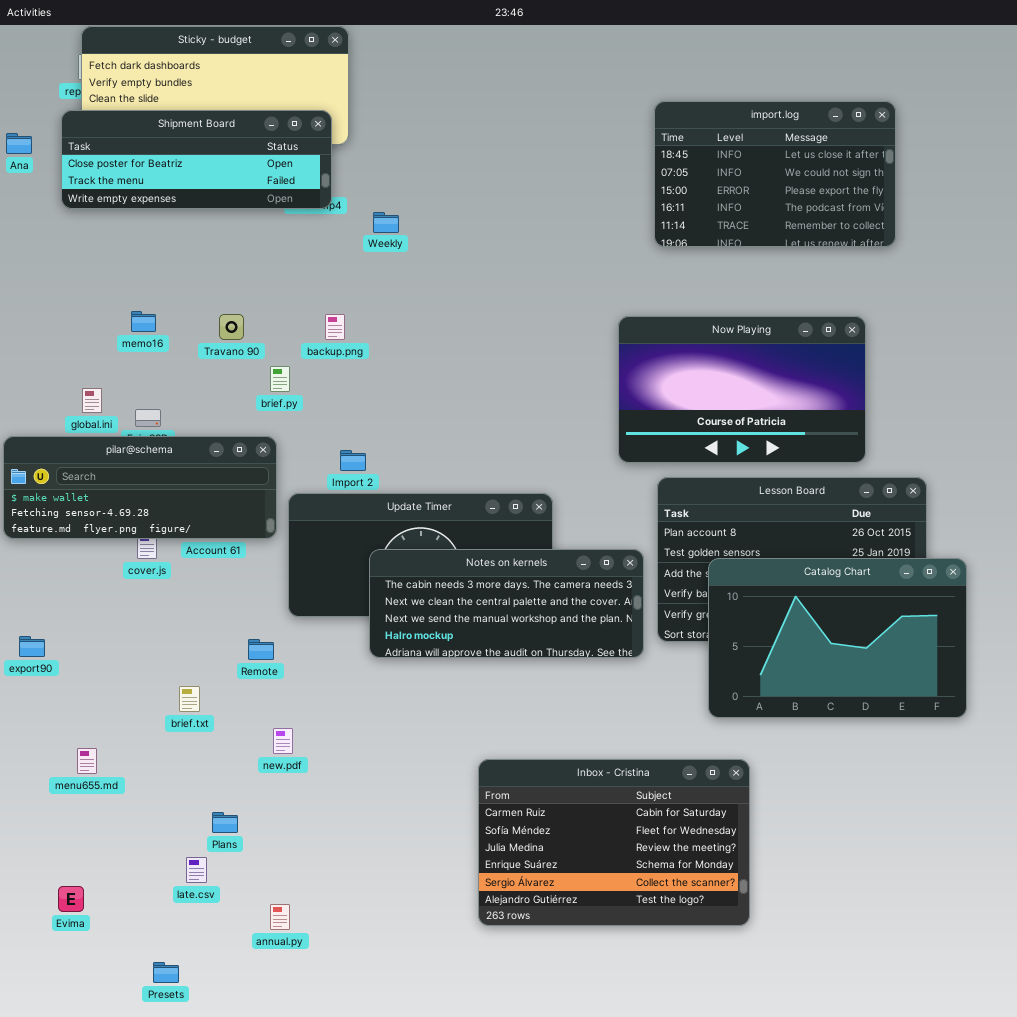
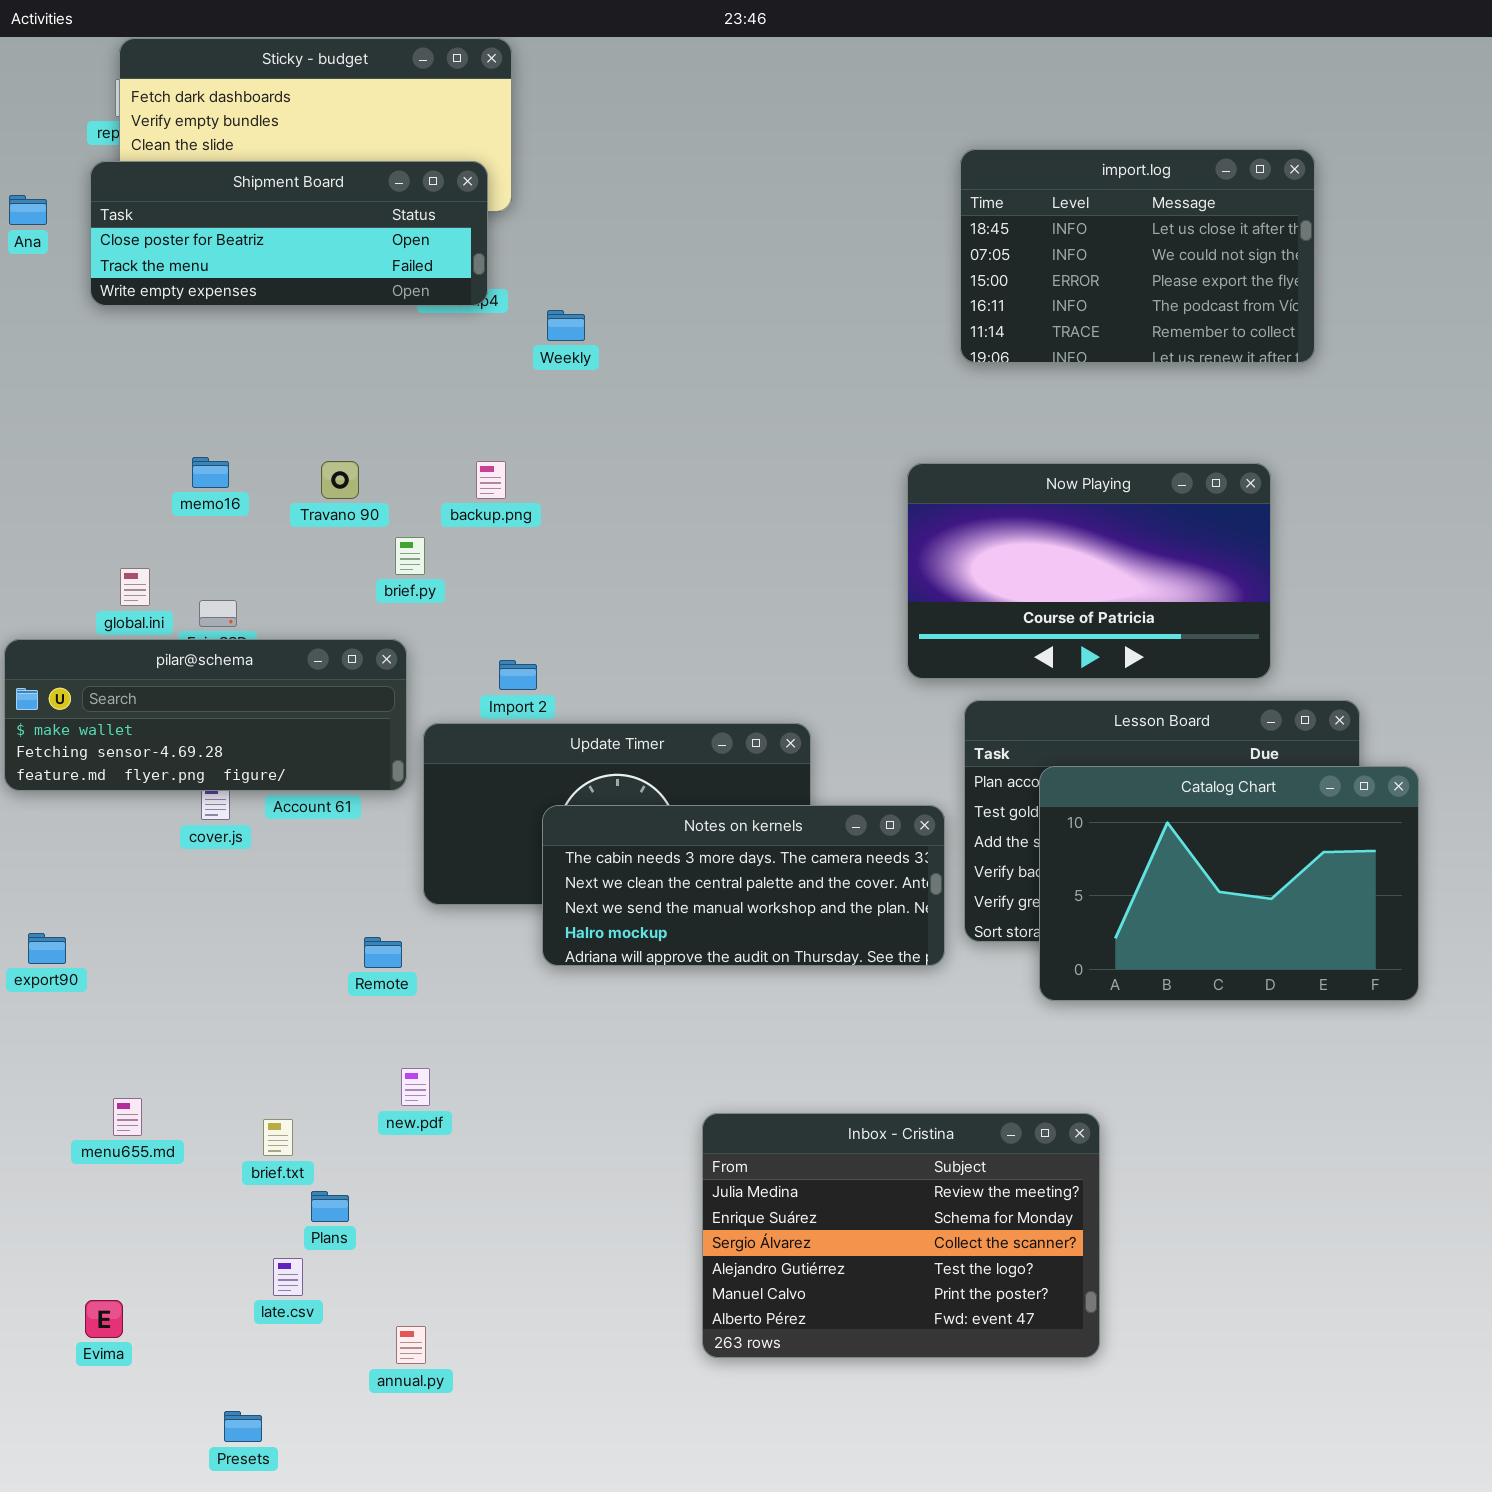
Catalog Chart: [708,558,967,718] -> [1039,766,1419,1001], moved
brief.txt: [179,686,200,712] -> [263,1119,293,1156], moved
Inbox - Cristina: [478,759,750,926] -> [702,1113,1100,1358], scrolled down 2 rows

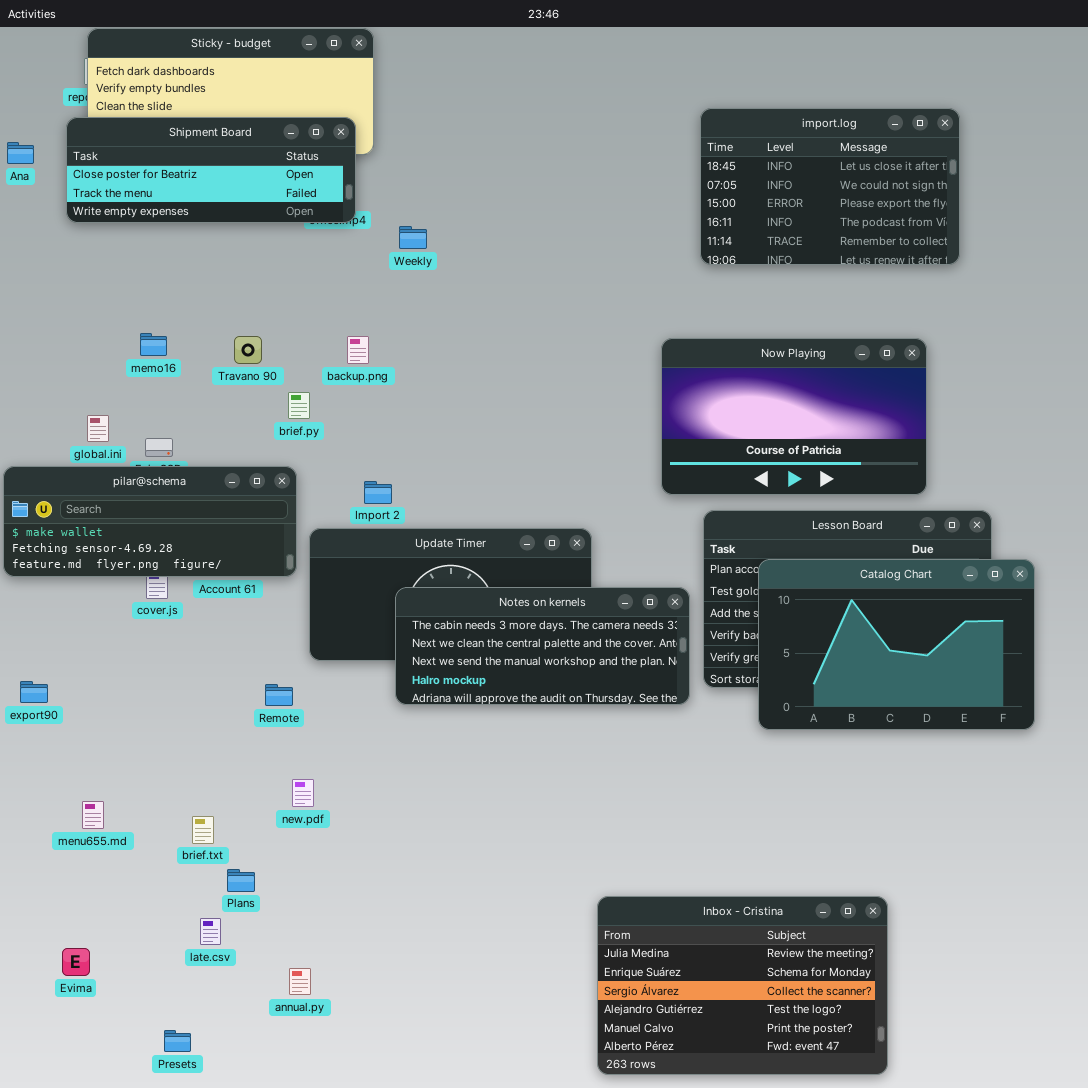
Inbox - Cristina: [702,1113,1100,1358] -> [597,896,888,1075], moved

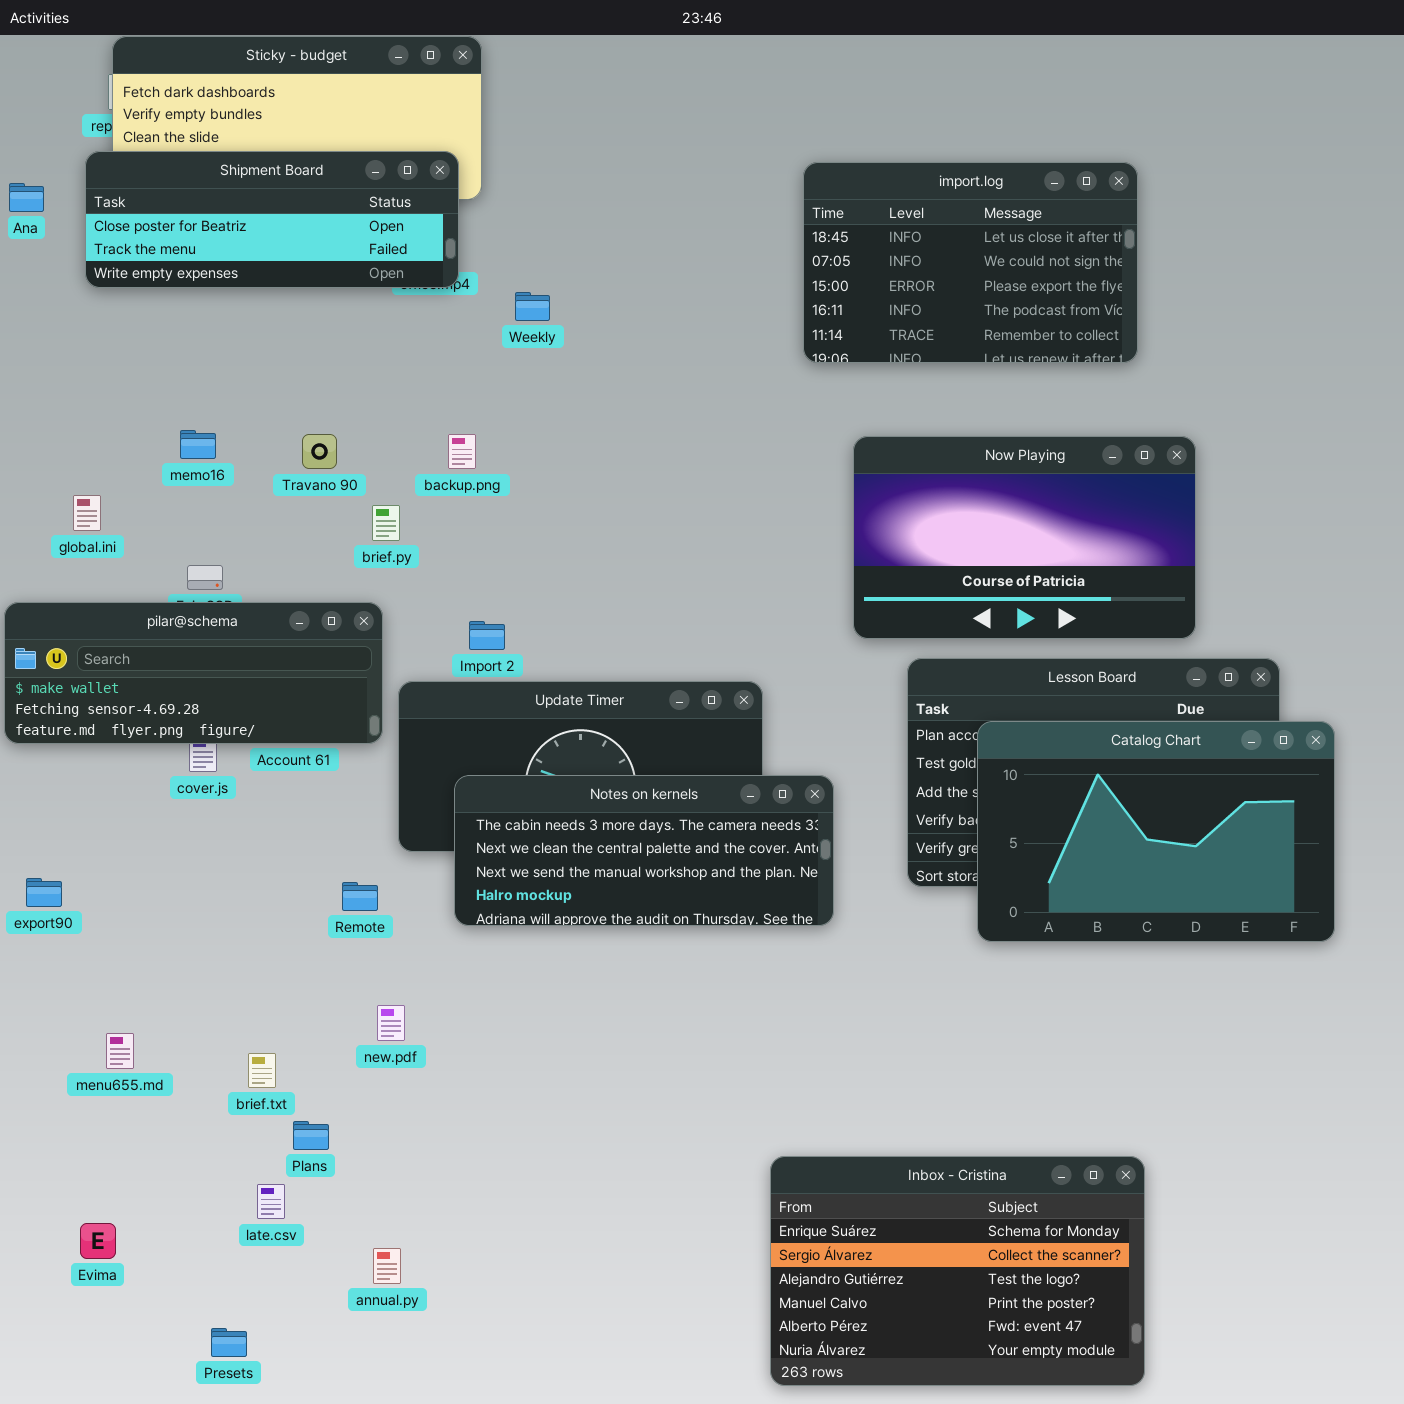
import.log: [700,108,960,265] -> [803,162,1138,363], moved
global.ini: [87,415,109,442] -> [73,495,101,531], moved
Notes on kernels: [395,587,690,705] -> [454,775,834,926], moved
Inbox - Cristina: [597,896,888,1075] -> [770,1156,1145,1386], scrolled down 1 row

